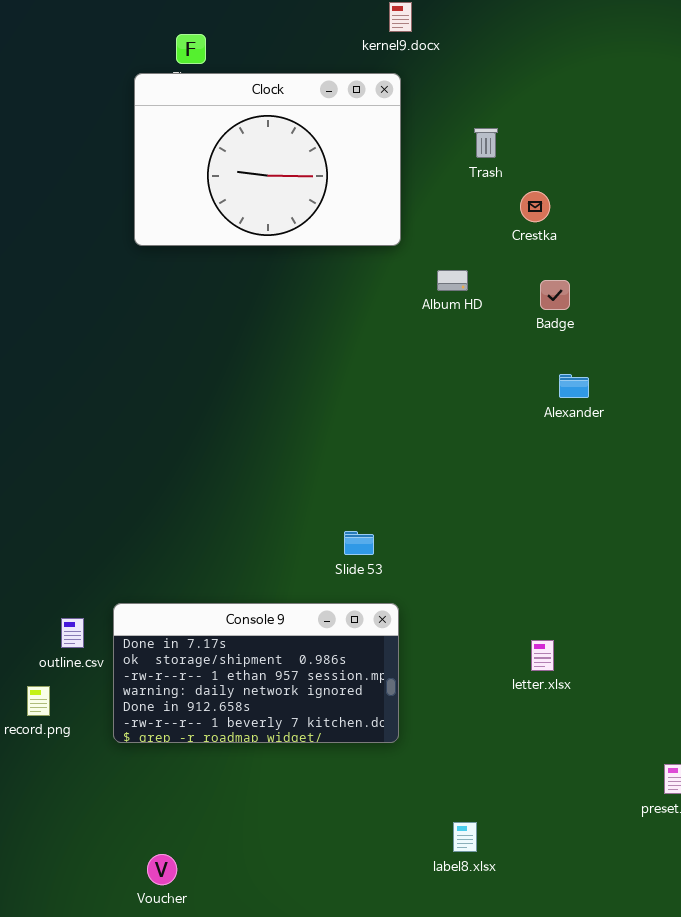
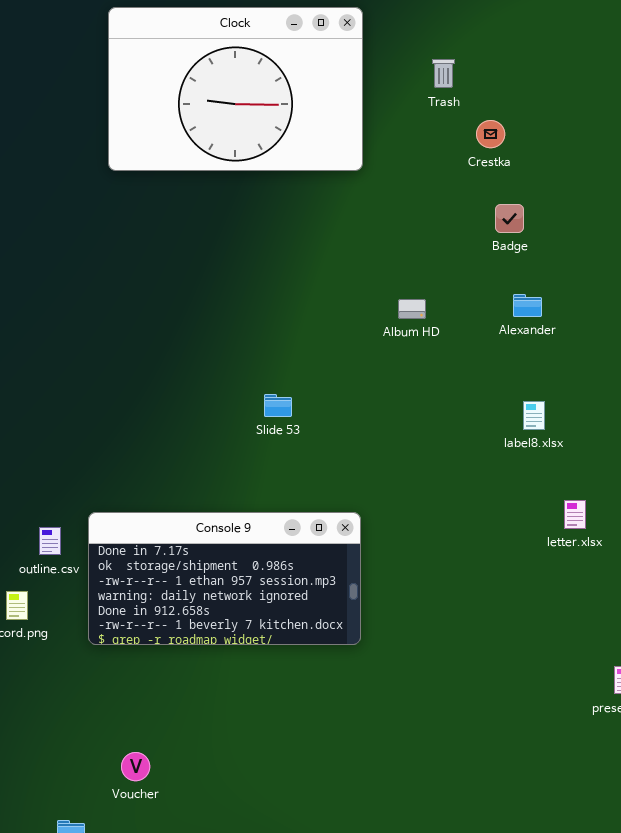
Album HD: [437,270,468,291] -> [398,299,426,319], moved
Slide 53: [344,531,374,555] -> [264,394,292,417], moved
letter.xlsx: [531,640,554,671] -> [564,500,586,529], moved
label8.xlsx: [453,822,477,852] -> [523,401,545,430], moved

